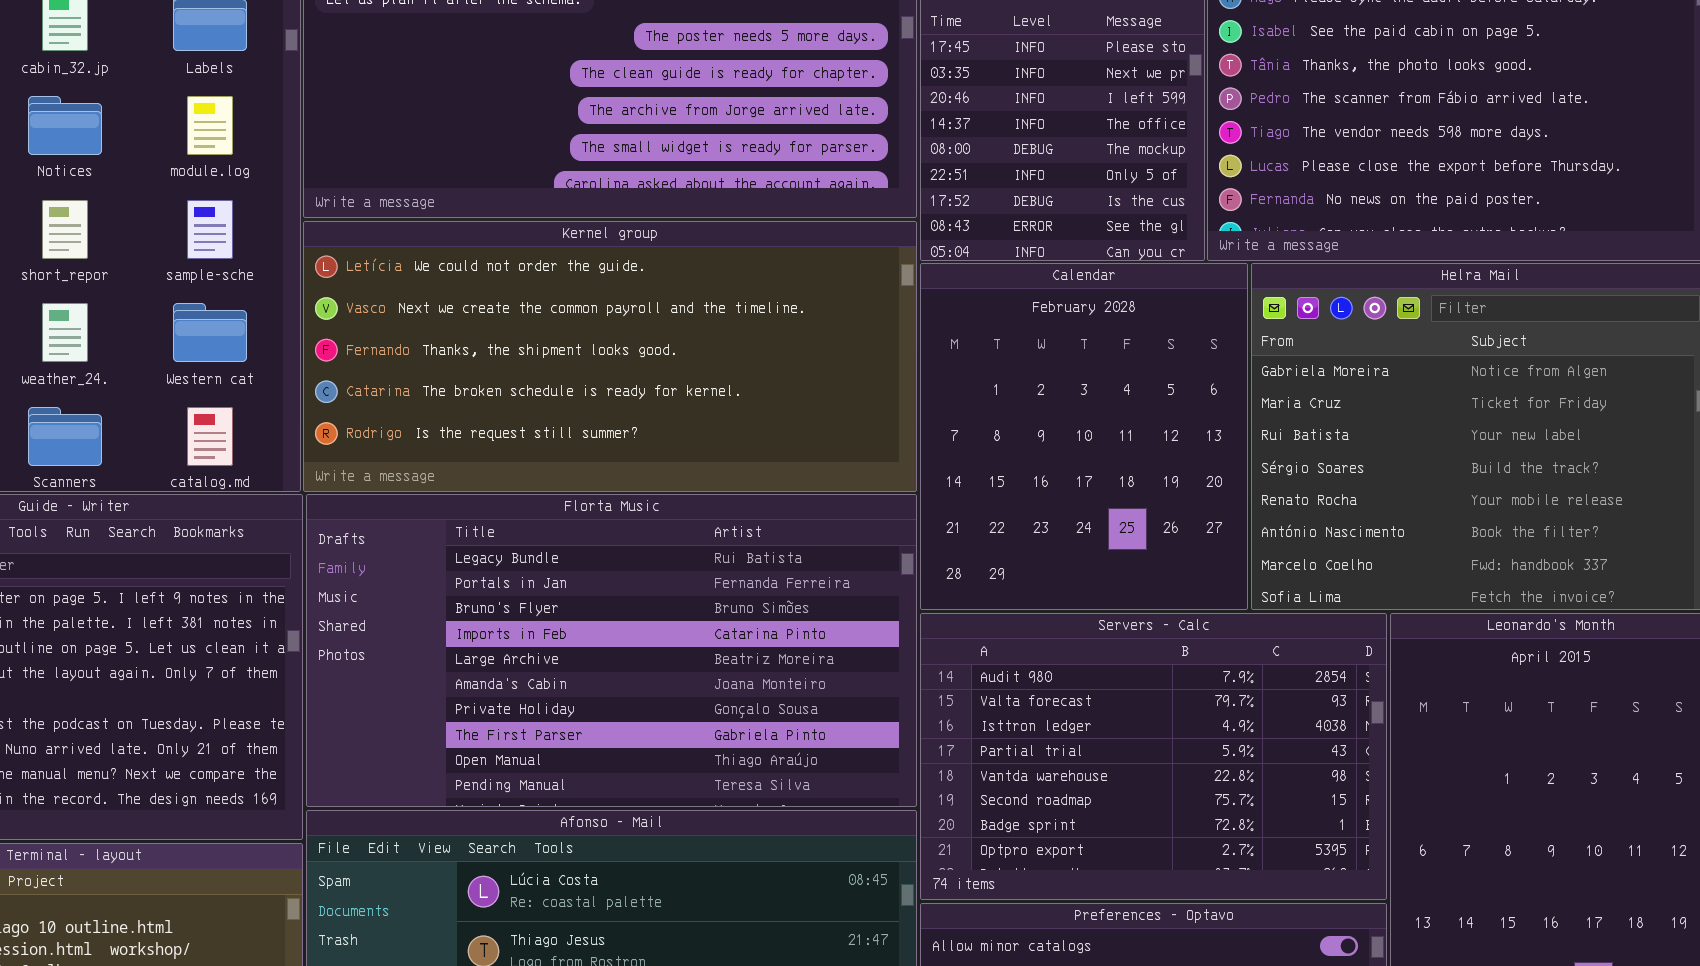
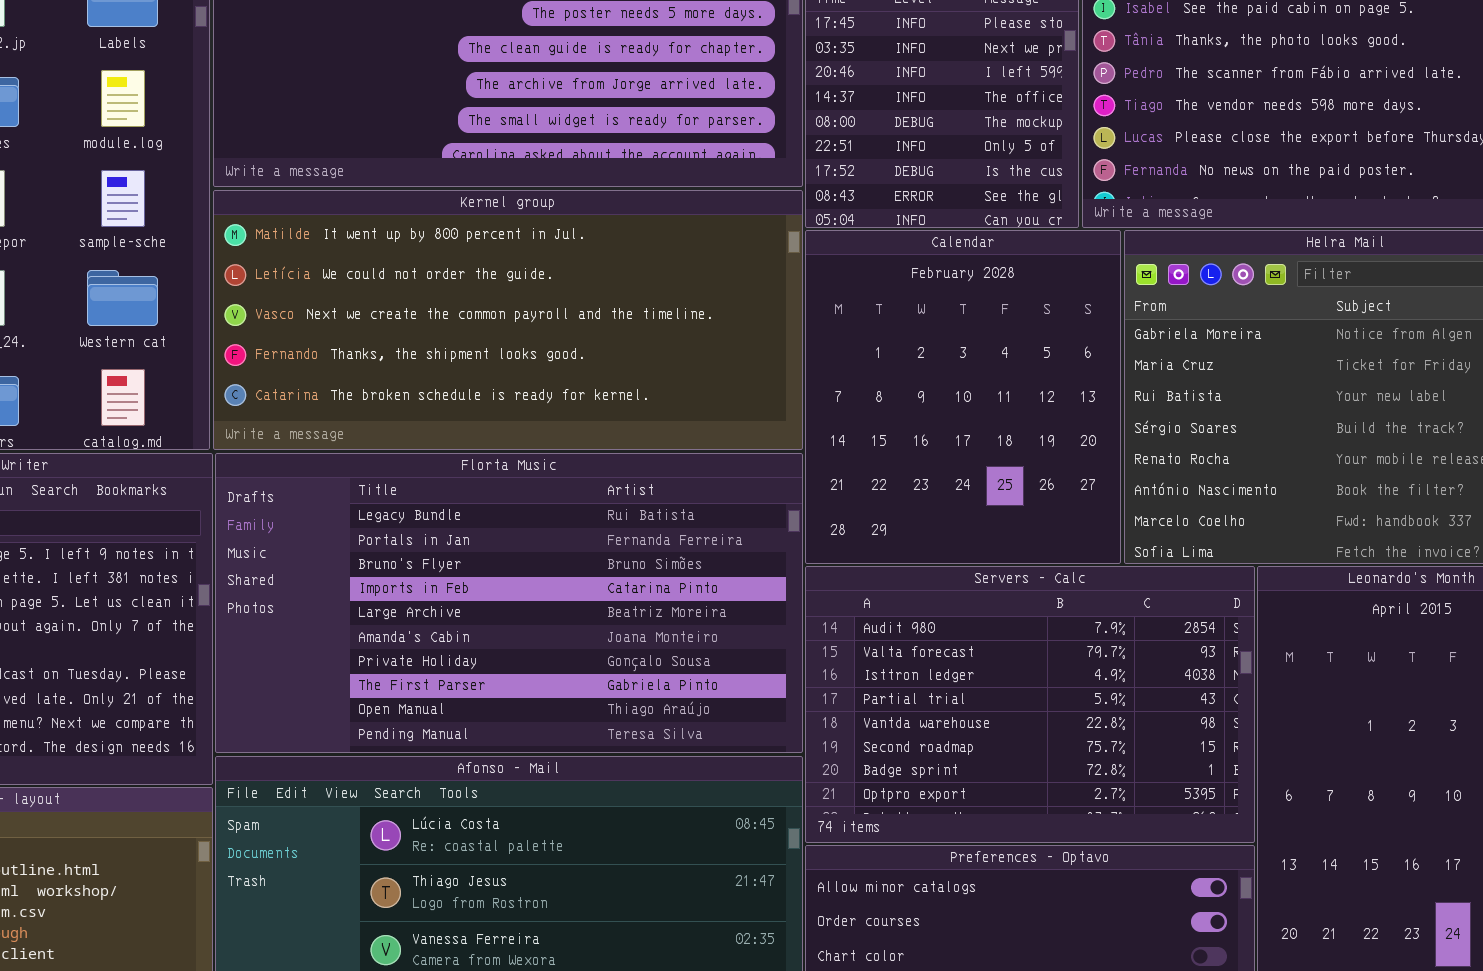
Kernel group: [303,221,917,492] -> [213,190,803,450], scrolled up 1 row

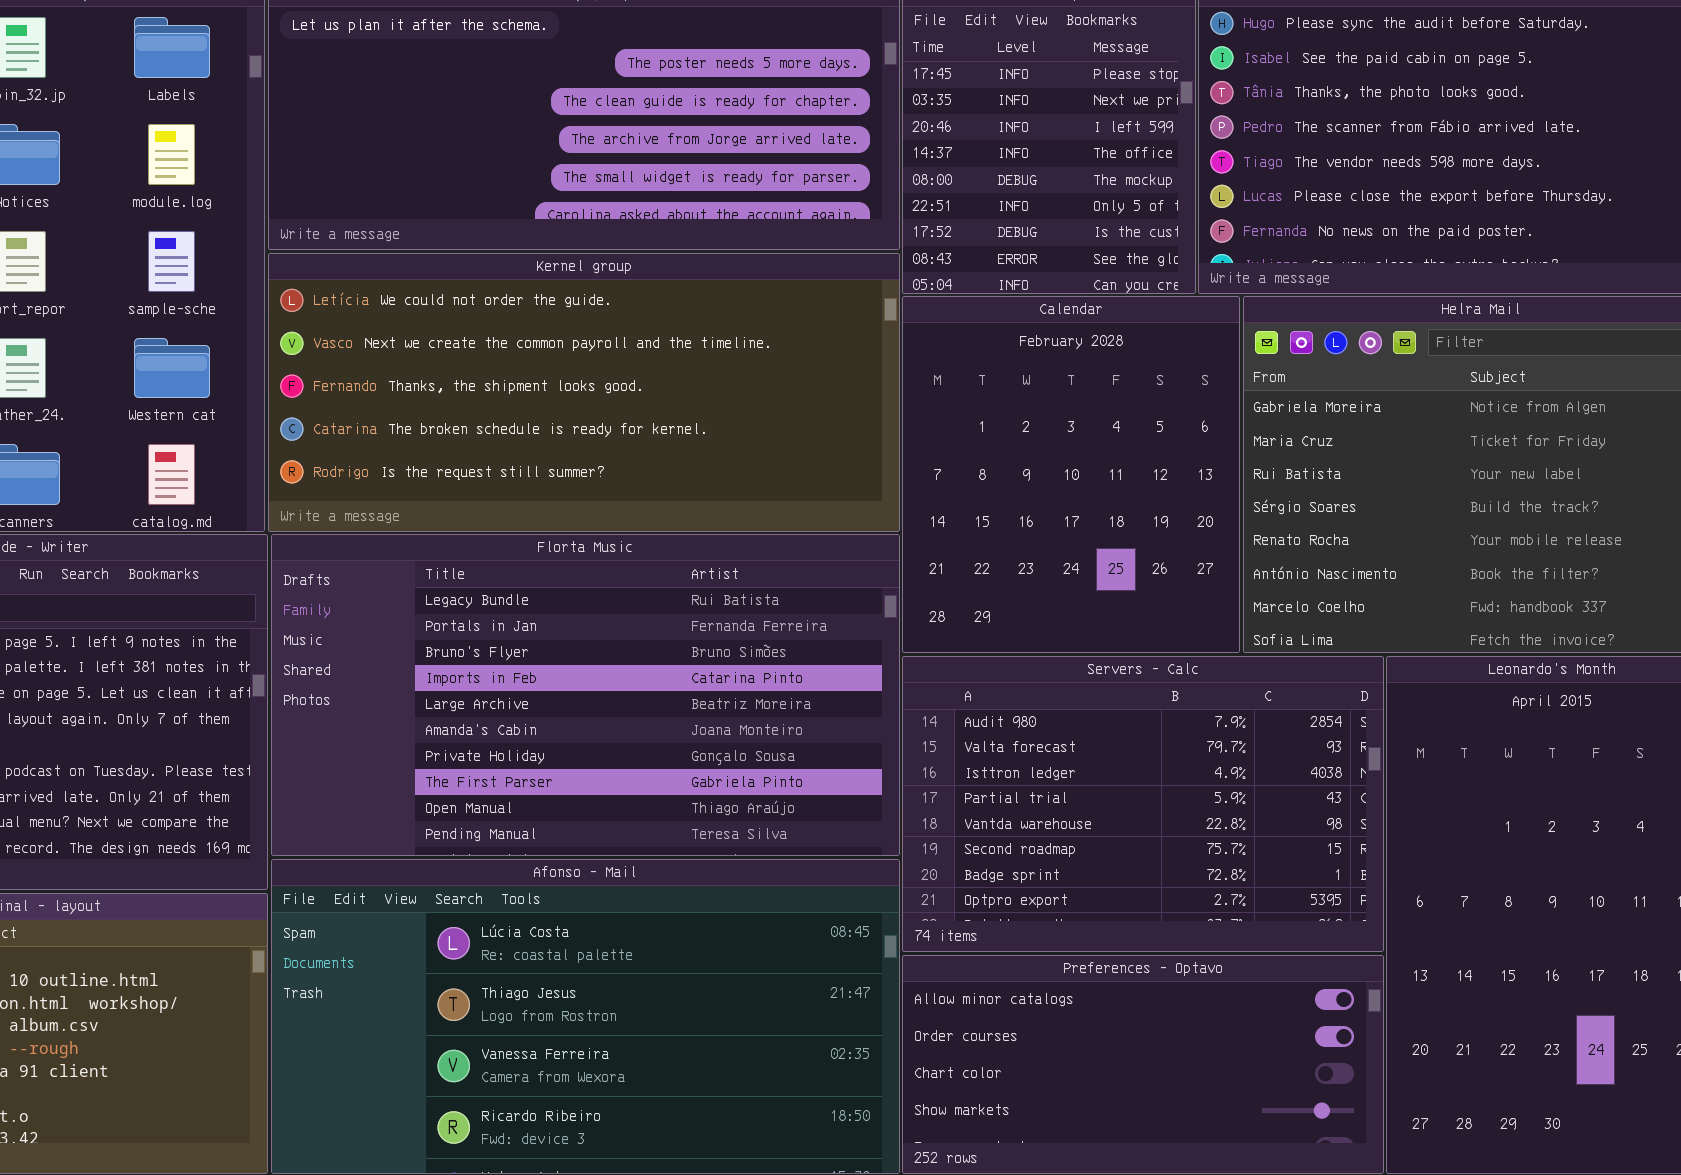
Kernel group: [213,190,803,450] -> [268,253,900,532], scrolled down 1 row

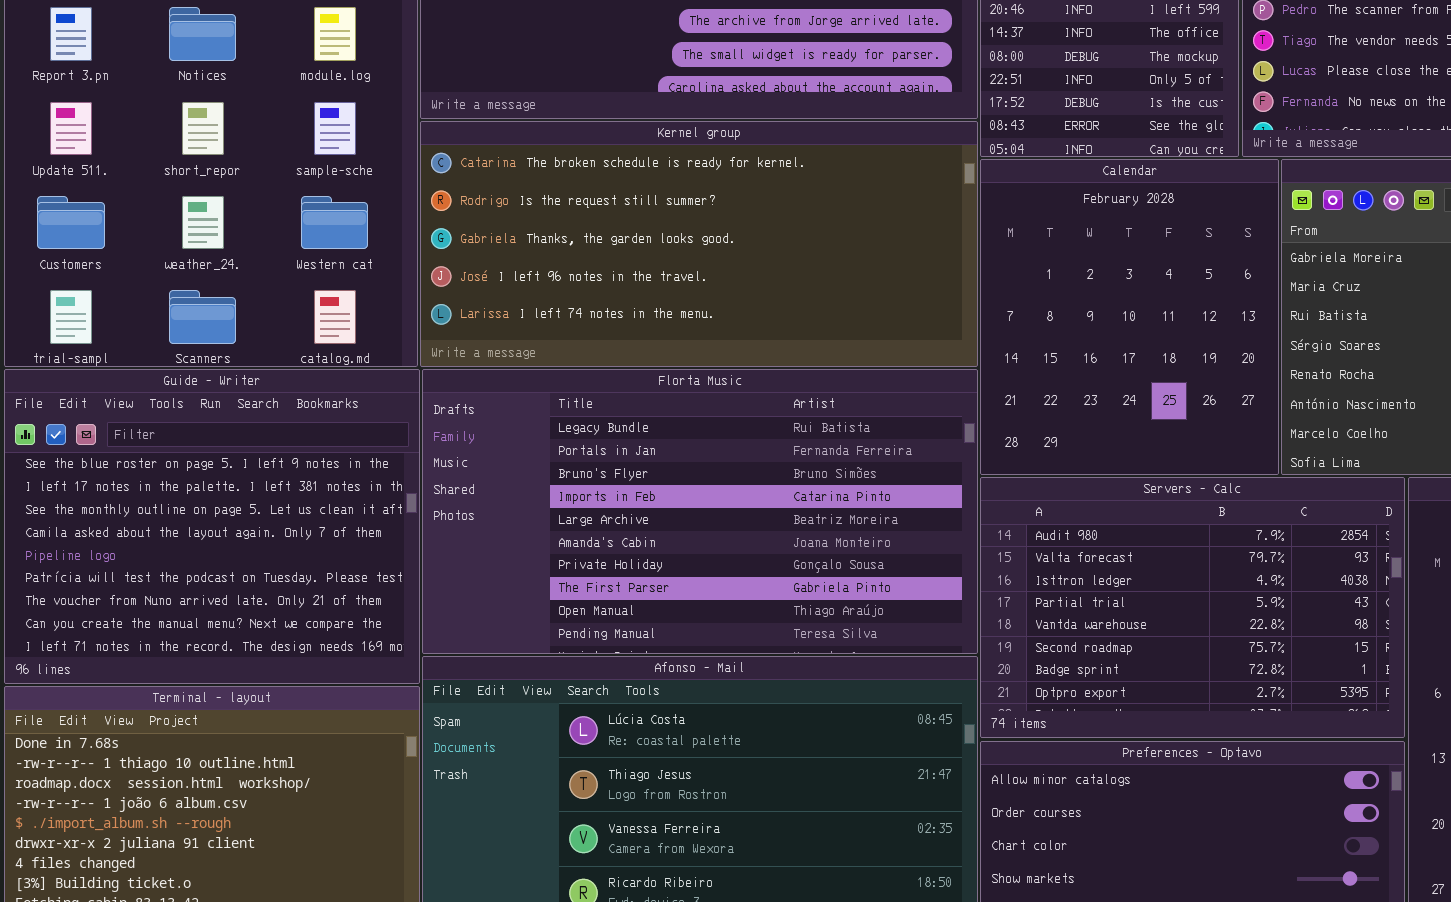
Kernel group: [268,253,900,532] -> [420,121,978,367], scrolled down 3 rows

